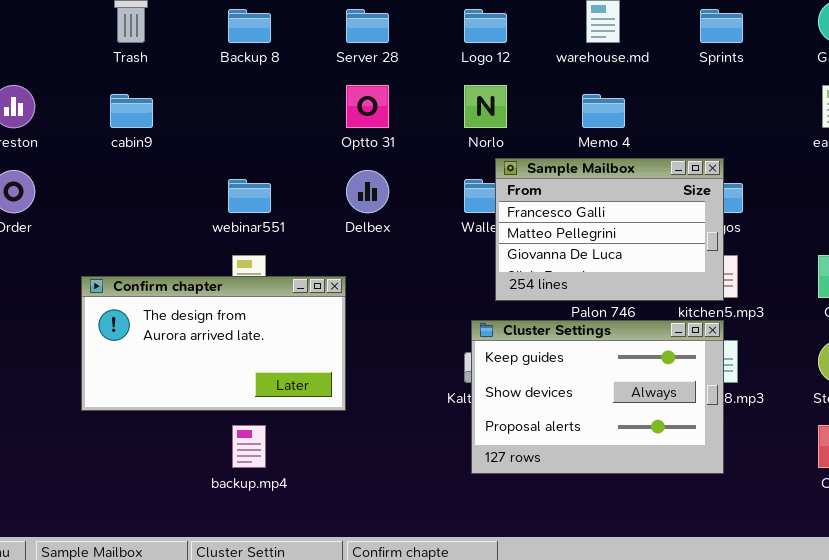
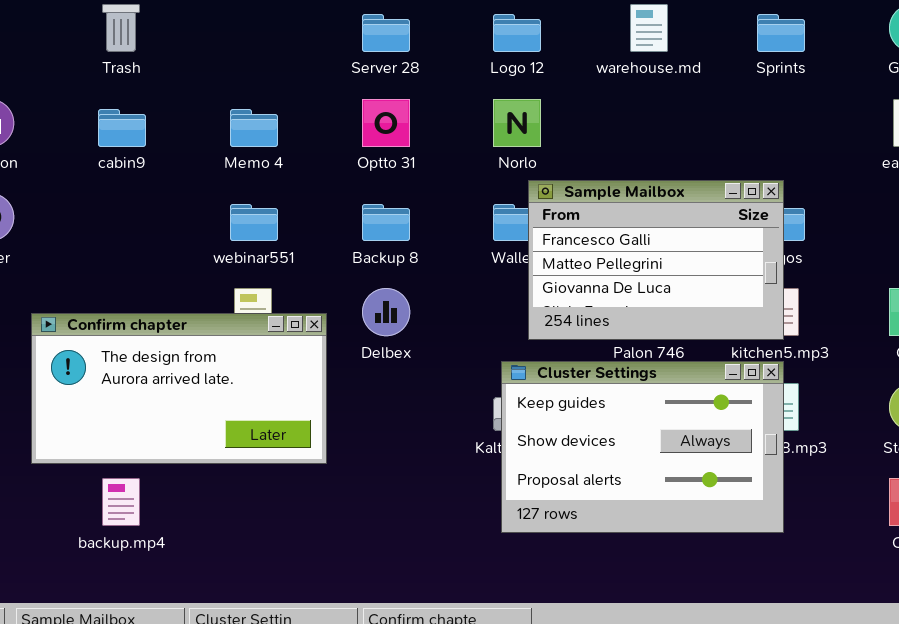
Backup 8: [228,9,271,43] -> [362,204,410,241], moved
Memo 4: [582,94,625,128] -> [230,109,278,147], moved
Delbex: [346,170,389,213] -> [362,288,410,336], moved
Confirm chapter: [81,276,346,411] -> [31,313,327,464], moved
backup.mp4: [232,425,266,468] -> [102,478,140,526], moved

